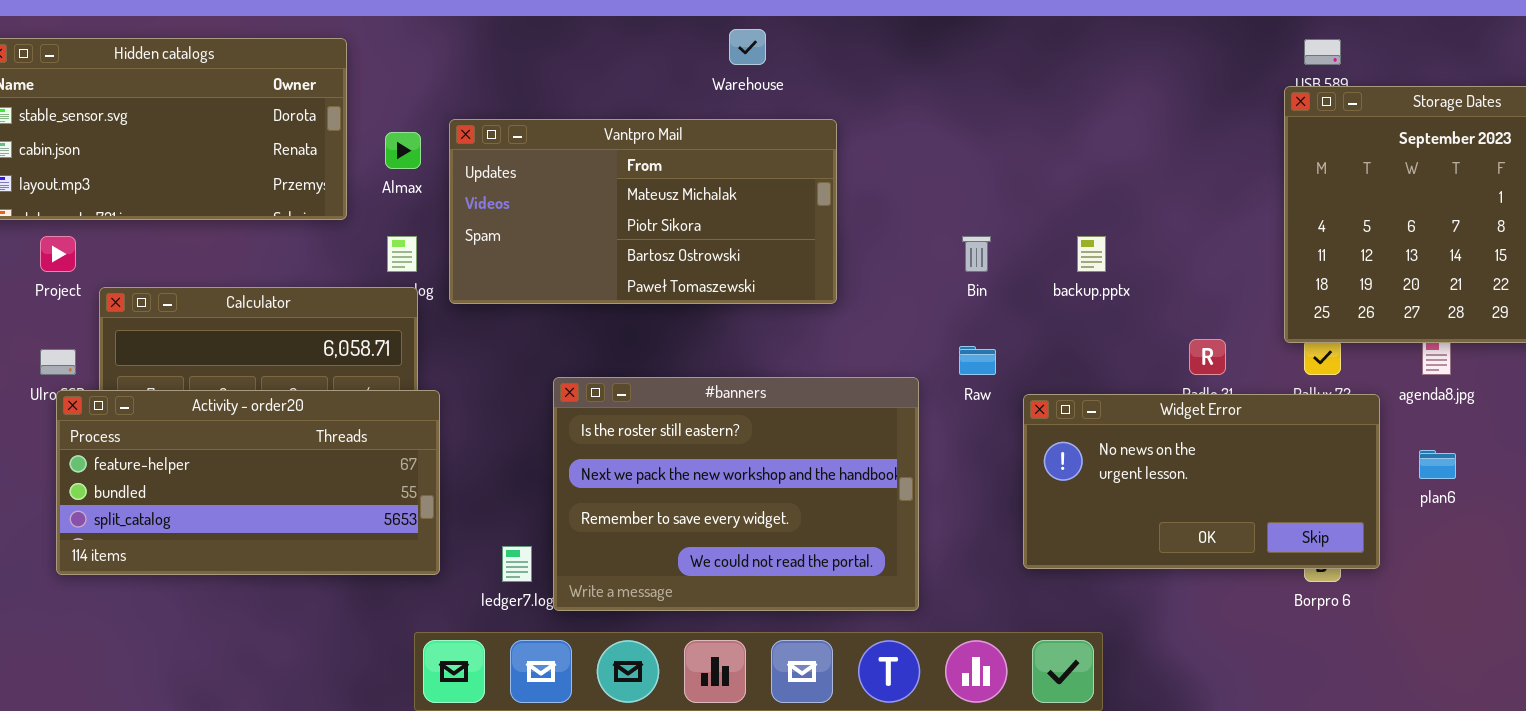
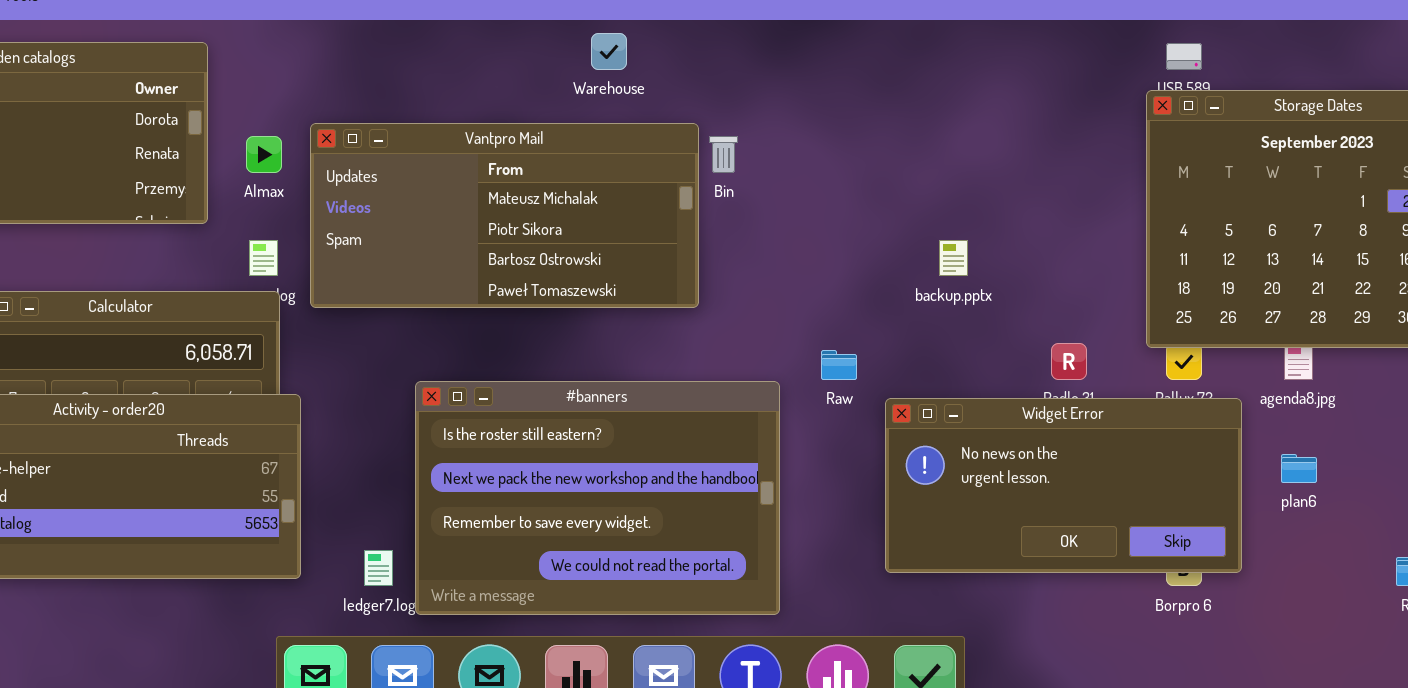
Bin: [962,236,991,272] -> [709,136,738,173], moved

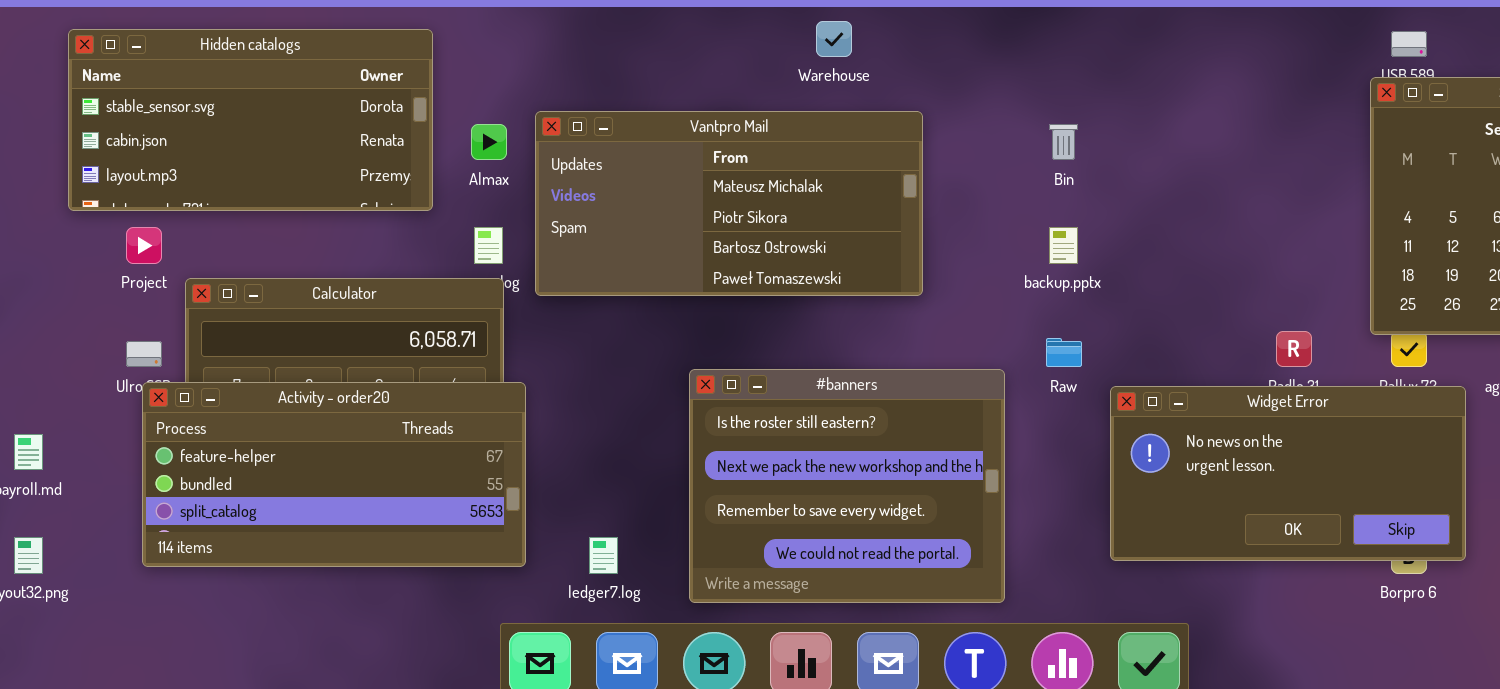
Bin: [709,136,738,173] -> [1049,124,1078,160], moved
backup.pptx: [939,240,968,276] -> [1049,227,1078,264], moved
#banners: [415,381,780,615] -> [689,369,1005,603], resized

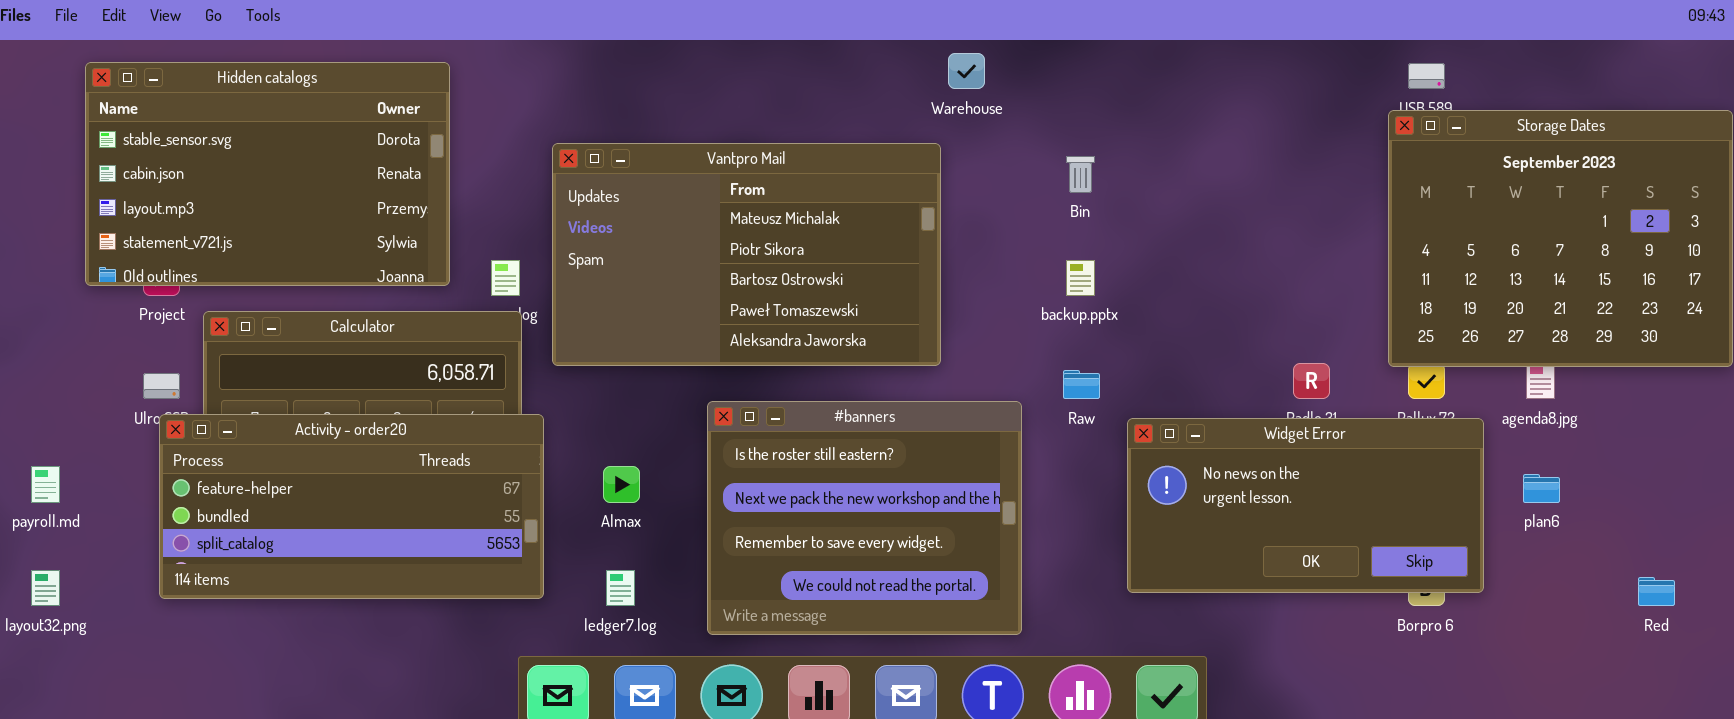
Warehouse: [816,21,852,57] -> [948,53,985,89], moved
Hidden catalogs: [68,29,433,211] -> [85,62,450,286], resized
Vantpro Mail: [535,111,923,296] -> [552,143,941,366], resized
Almax: [471,124,507,160] -> [603,466,640,503], moved

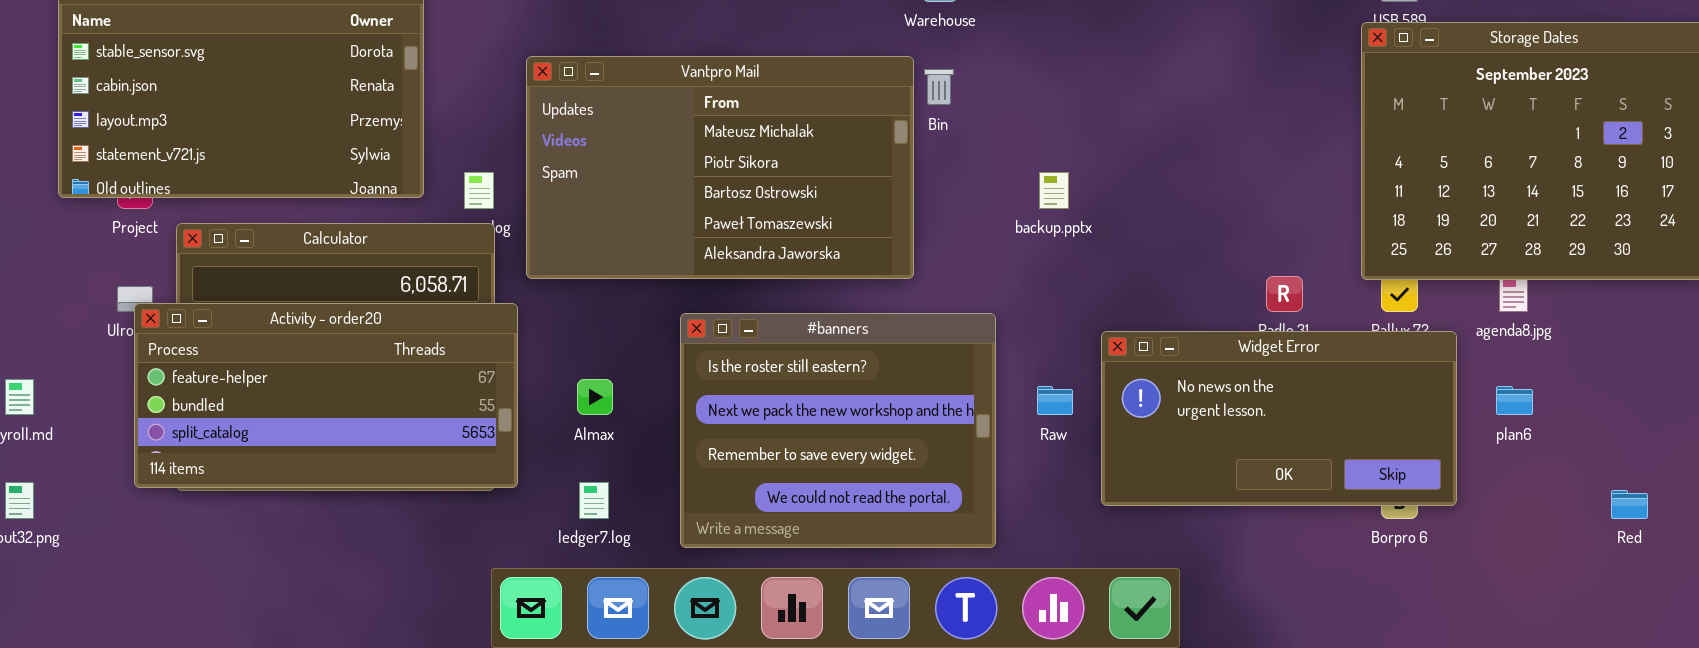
Bin: [1066,156,1095,193] -> [924,69,954,105], moved
Raw: [1063,370,1100,399] -> [1037,386,1073,415], moved
Activity - order20: [159,414,544,599] -> [134,303,518,488], moved

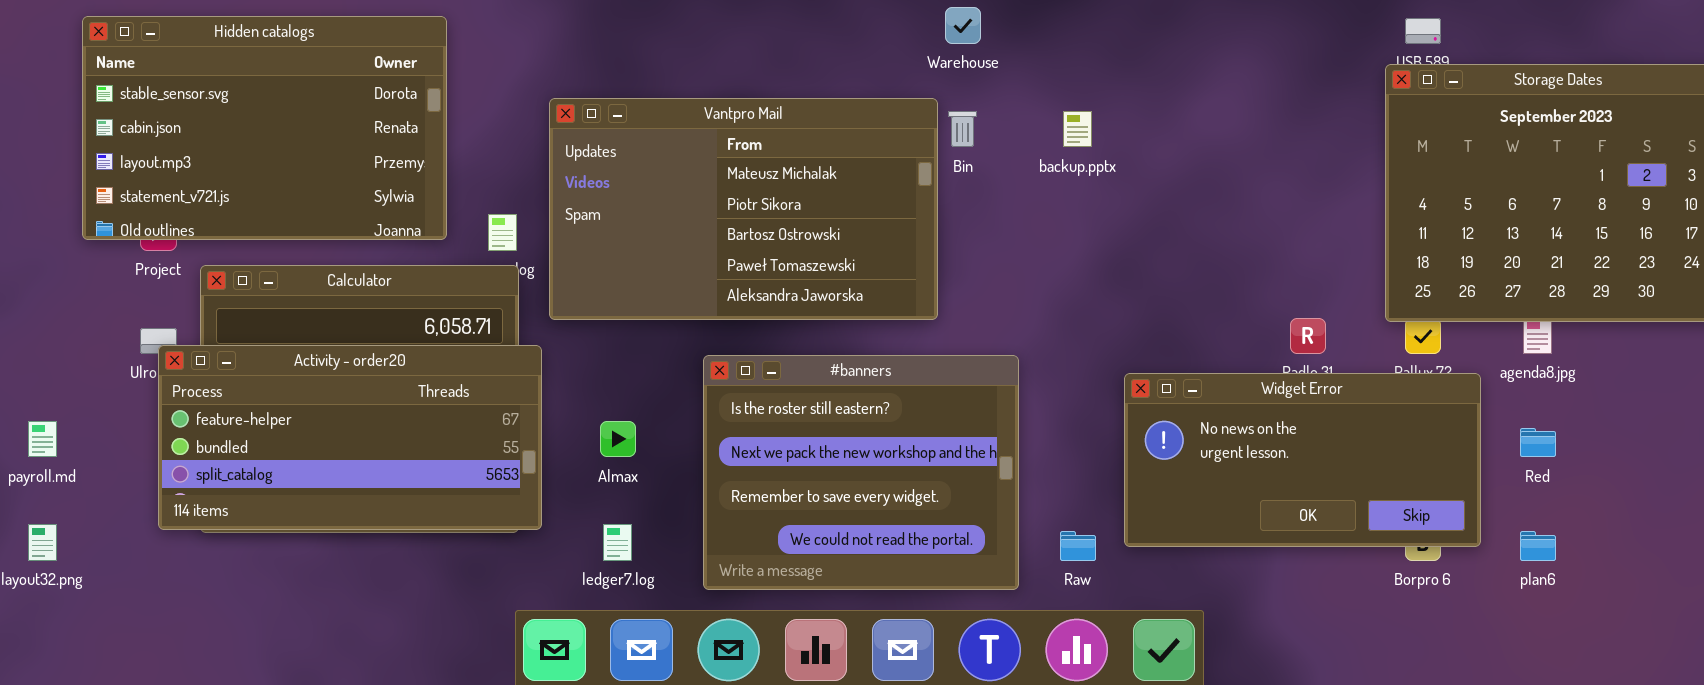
backup.pptx: [1039,172,1069,209] -> [1063,111,1092,147], moved
Raw: [1037,386,1073,415] -> [1060,531,1096,561], moved
plan6: [1496,386,1533,415] -> [1520,531,1556,561], moved
Red: [1611,490,1648,519] -> [1520,428,1556,457], moved

